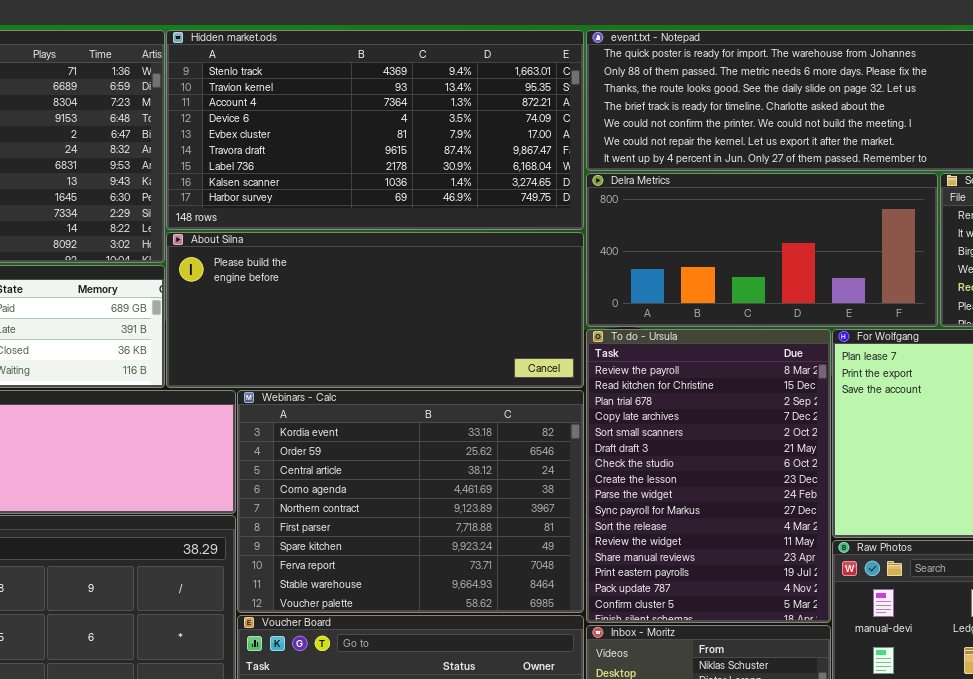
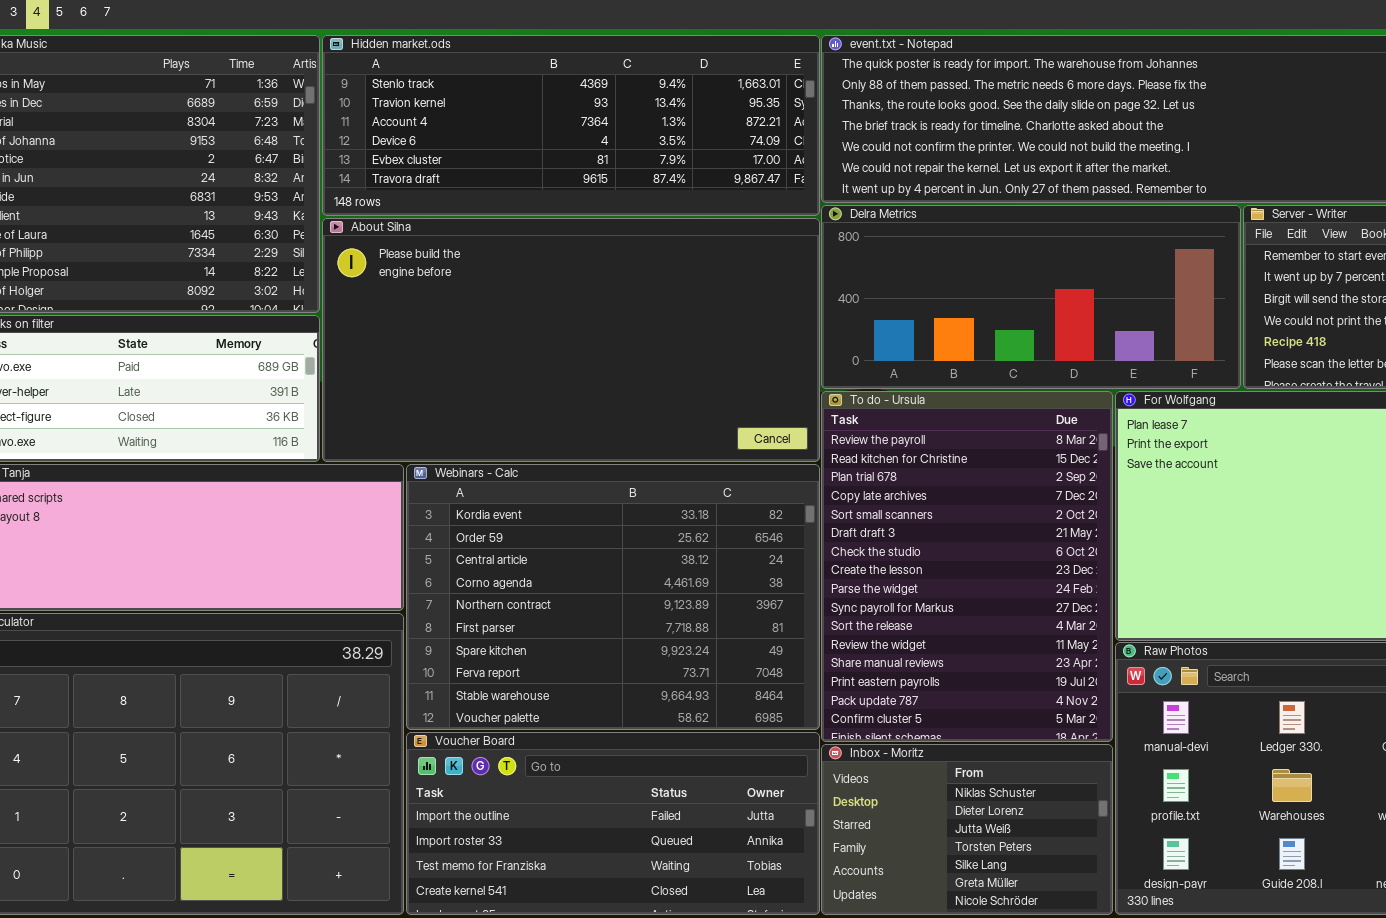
Hidden market.ods: [166,30,584,230] -> [322,35,820,216], resized
About Silna: [166,232,584,388] -> [322,218,820,462], resized

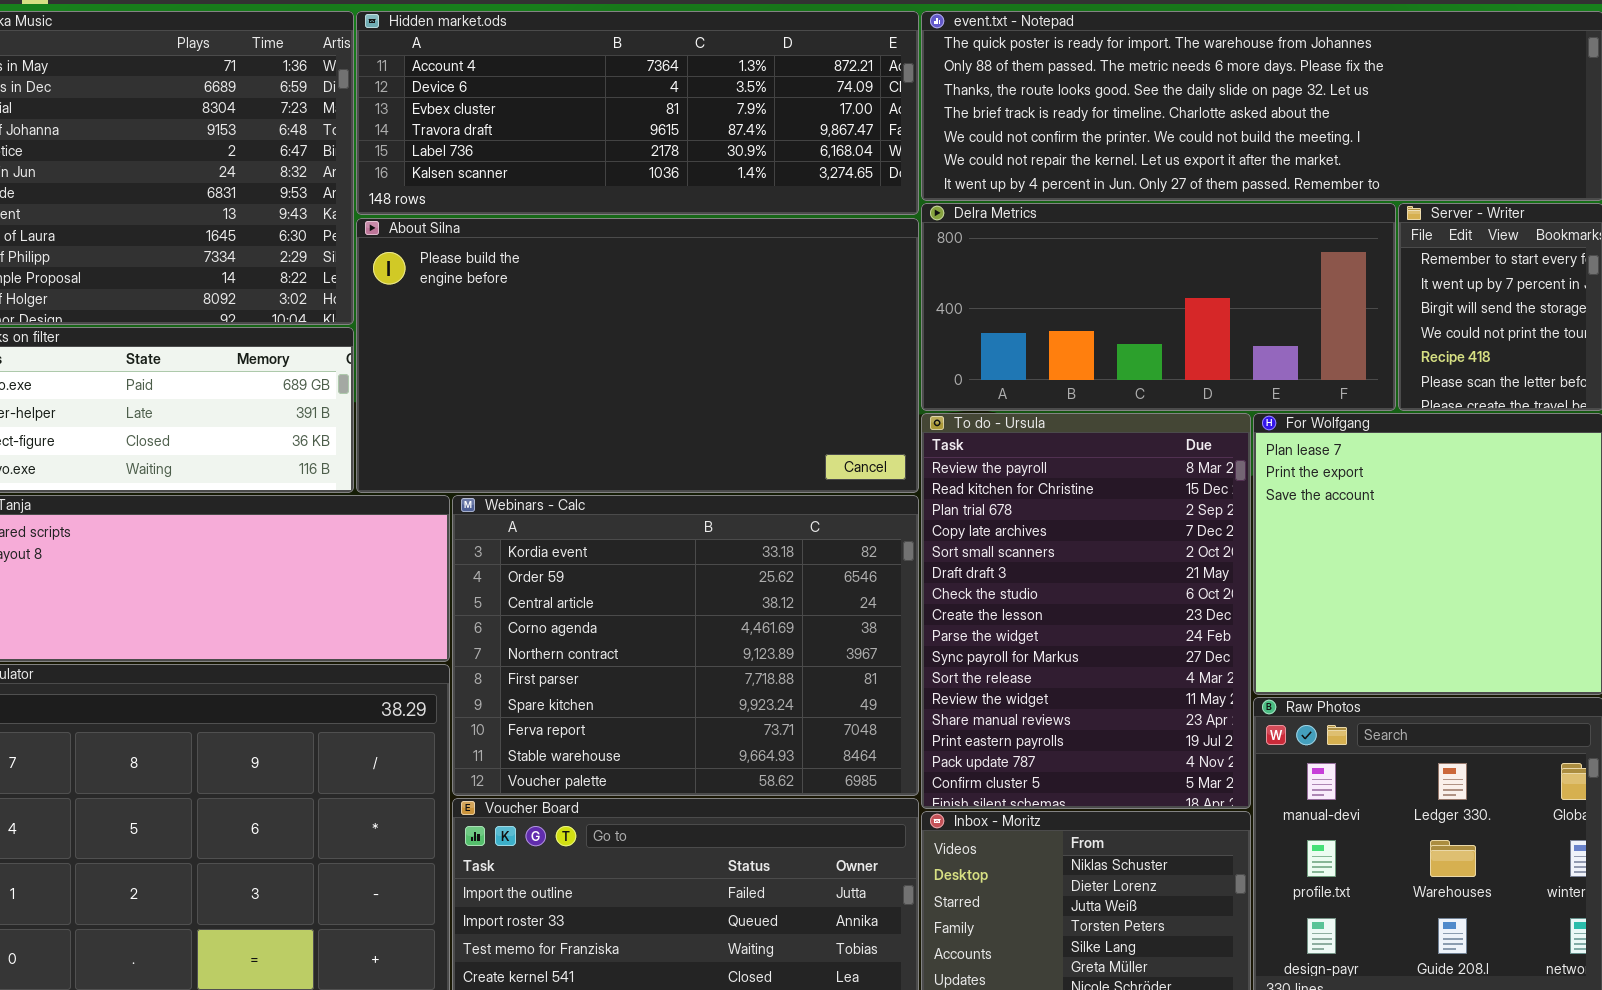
Hidden market.ods: [322,35,820,216] -> [356,11,919,215], scrolled down 2 rows

